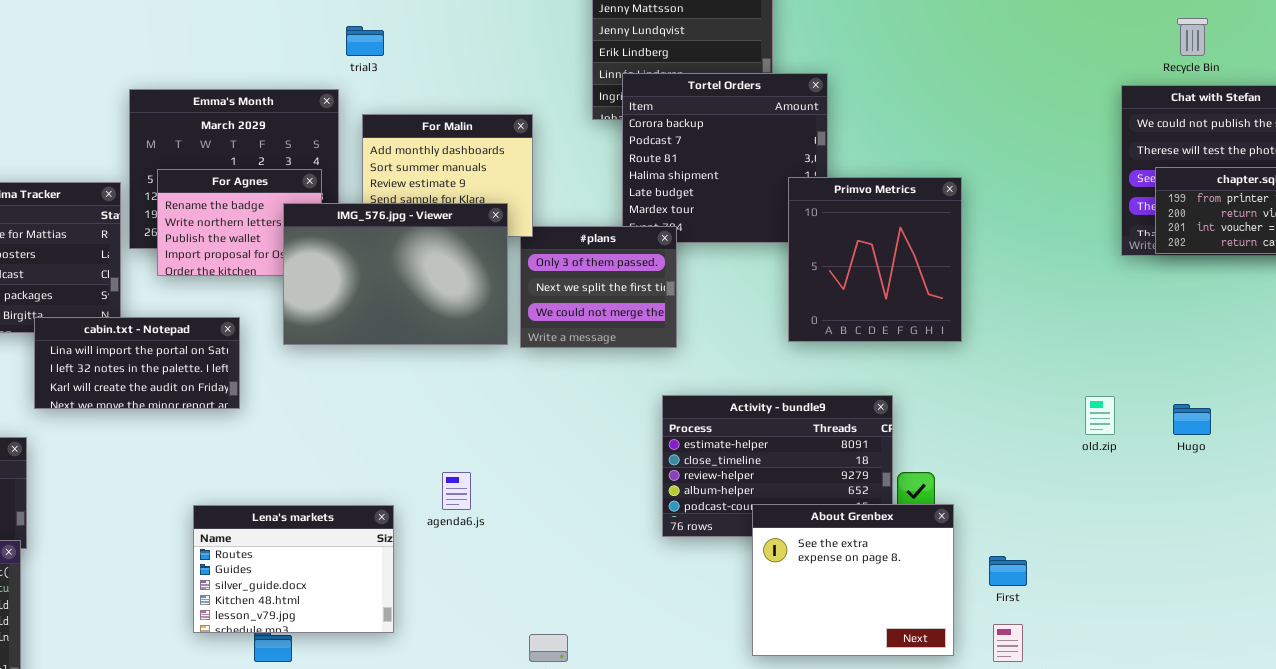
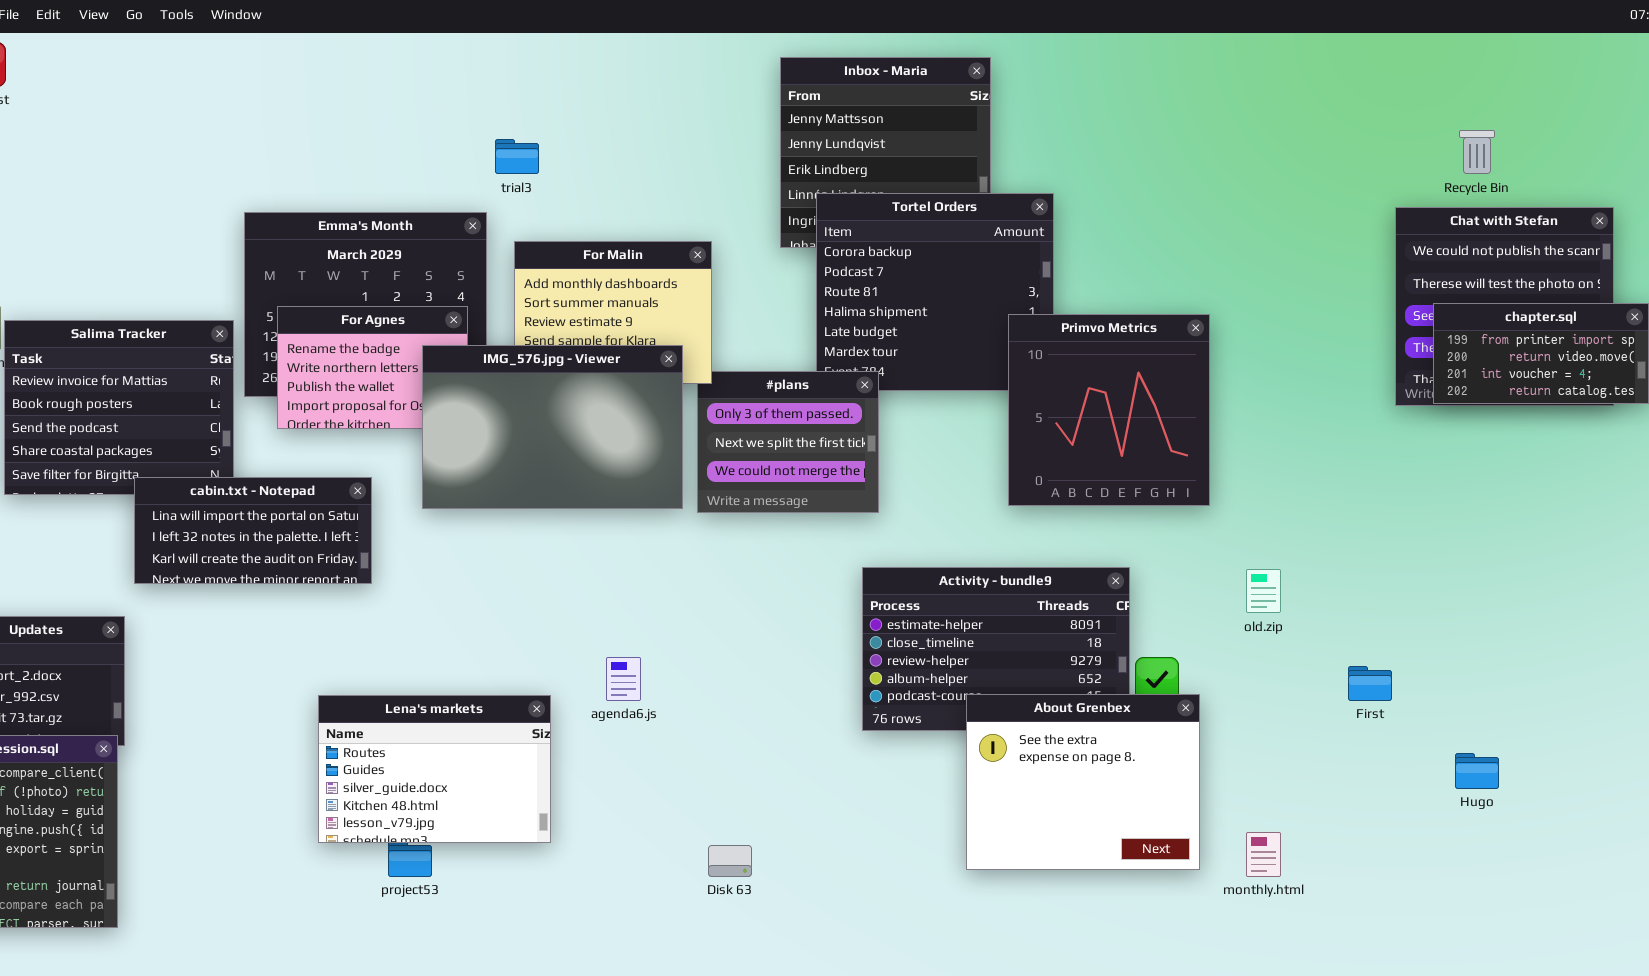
old.zip: [1085,396,1115,435] -> [1246,569,1281,613], moved
Hugo: [1173,404,1211,435] -> [1455,753,1499,789], moved
First: [989,556,1027,586] -> [1348,666,1392,701], moved

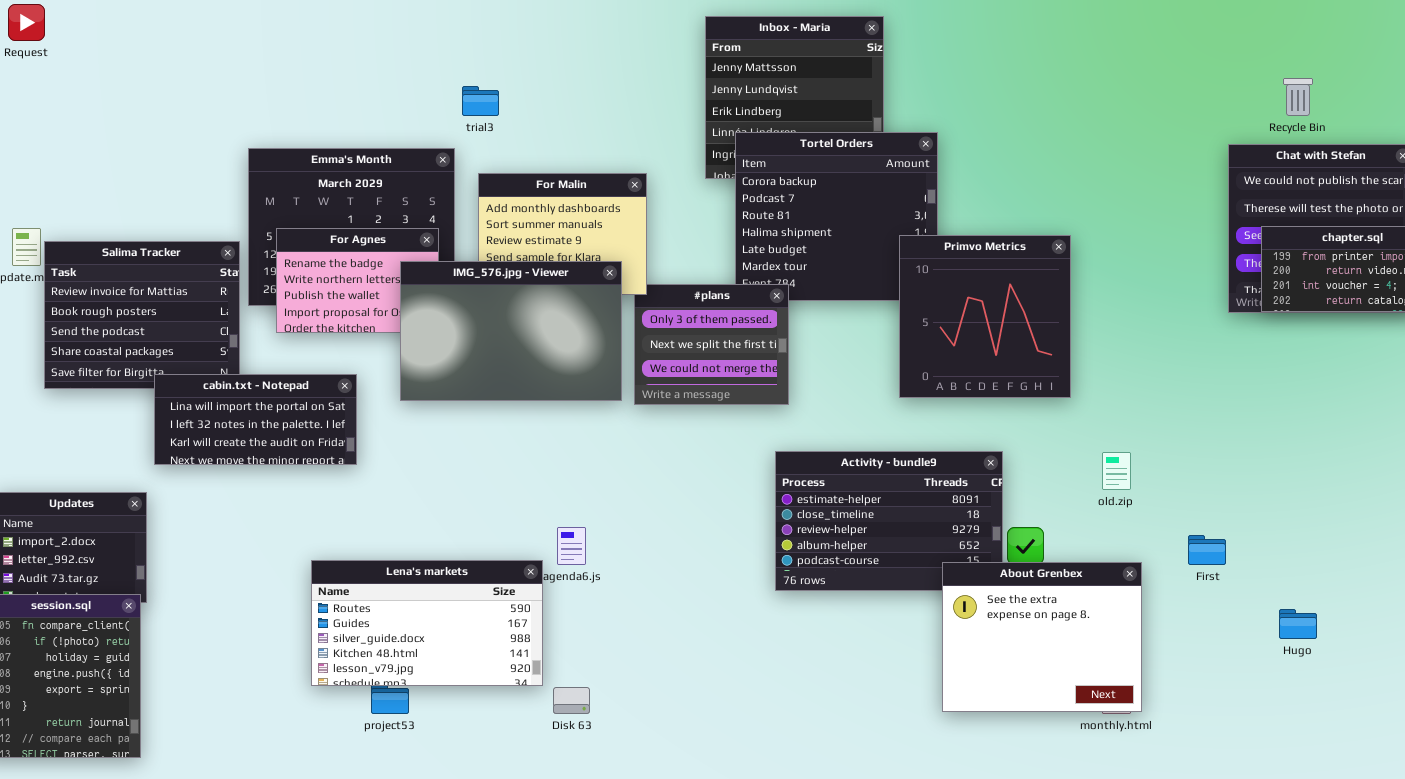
About Grenbex: [966,694,1200,870] -> [942,562,1142,712], moved
Lena's markets: [318,695,551,843] -> [311,560,543,686], resized
Disk 63: [708,845,752,877] -> [553,687,590,714], moved

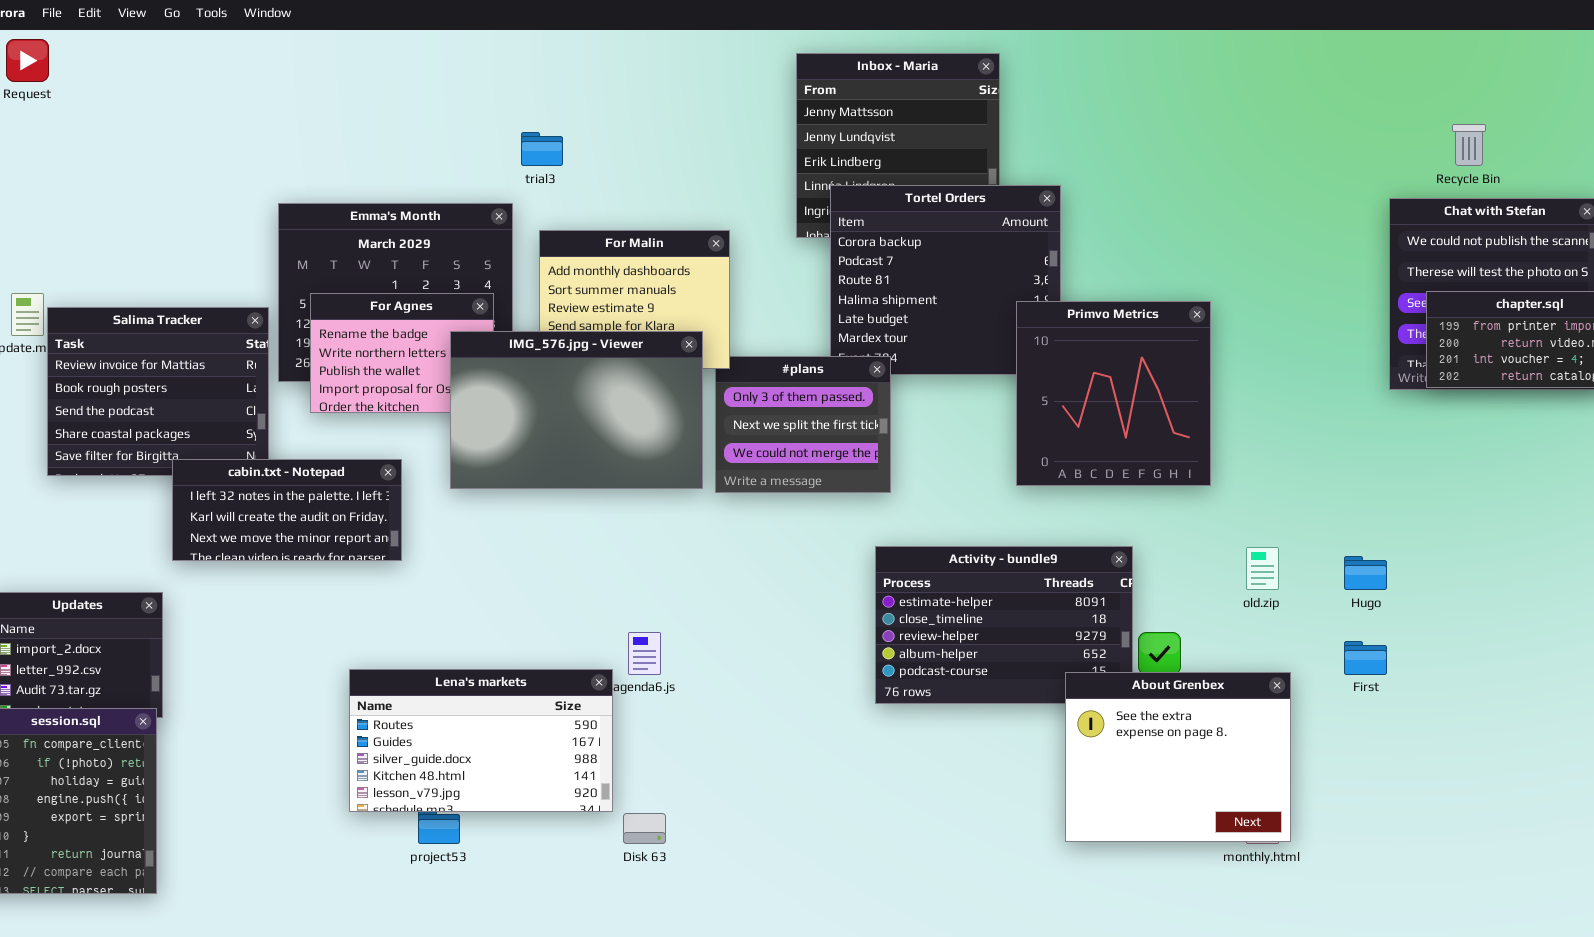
cabin.txt - Notepad: [154,374,357,465] -> [172,459,402,561], scrolled down 1 row
Hugo: [1279,609,1317,639] -> [1344,556,1387,590], moved

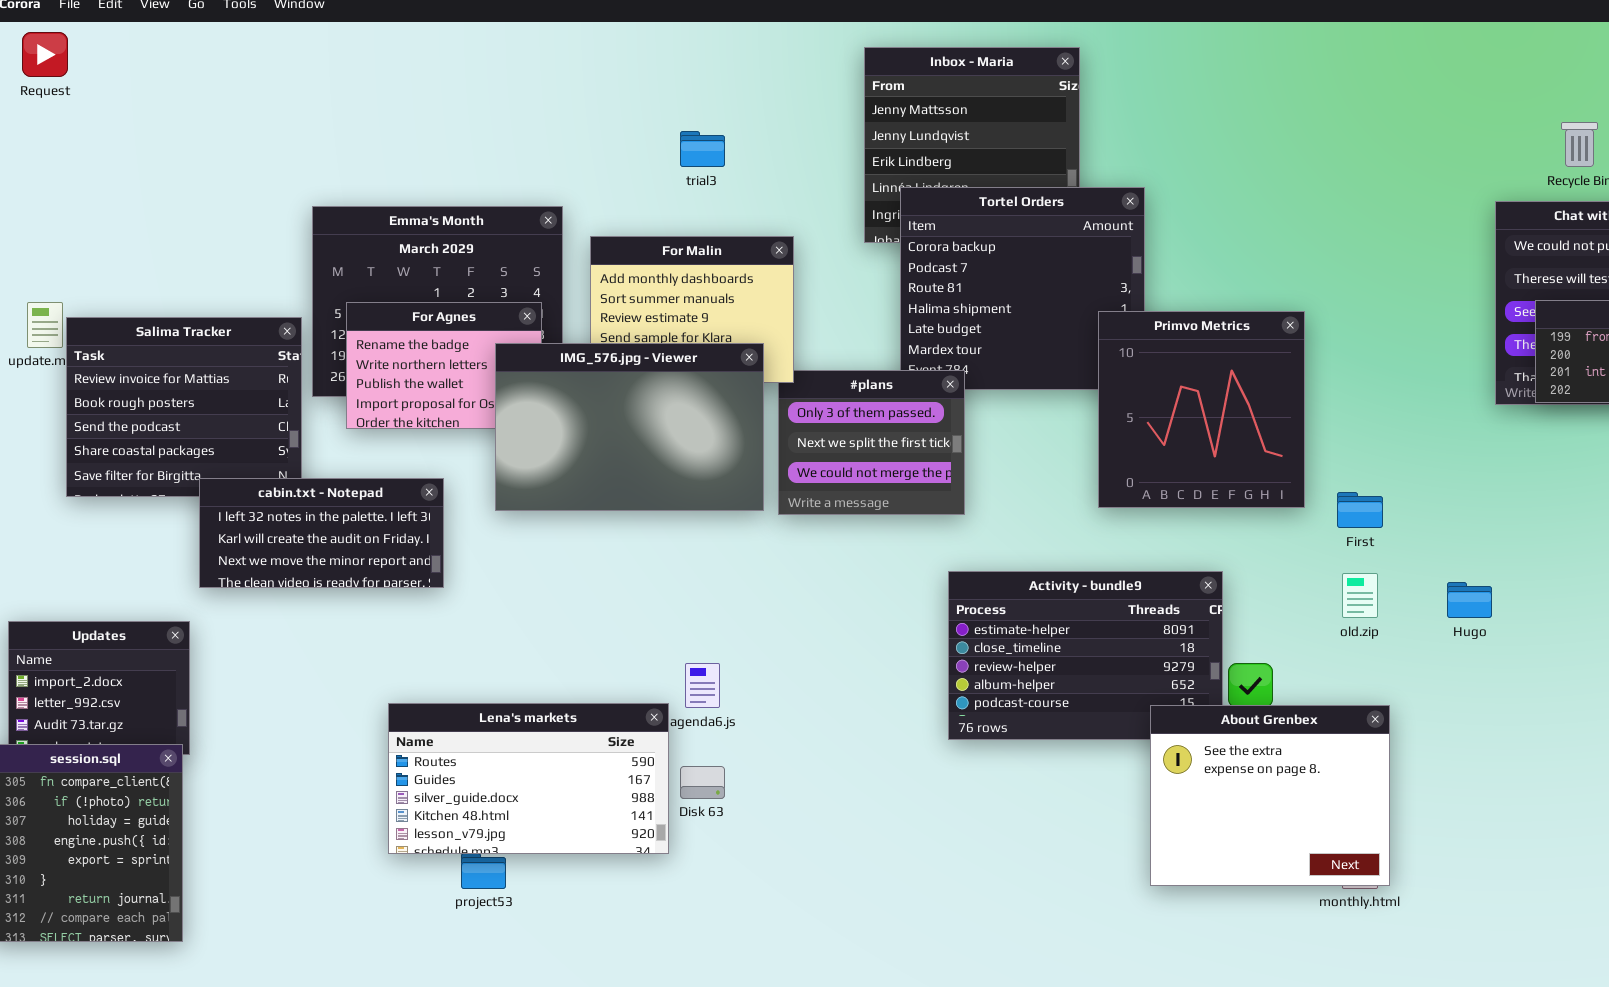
trial3: [521,132,563,166] -> [680,131,725,167], moved
First: [1344,641,1387,675] -> [1337,492,1383,528], moved
Disk 63: [623,813,666,844] -> [680,766,725,799], moved

